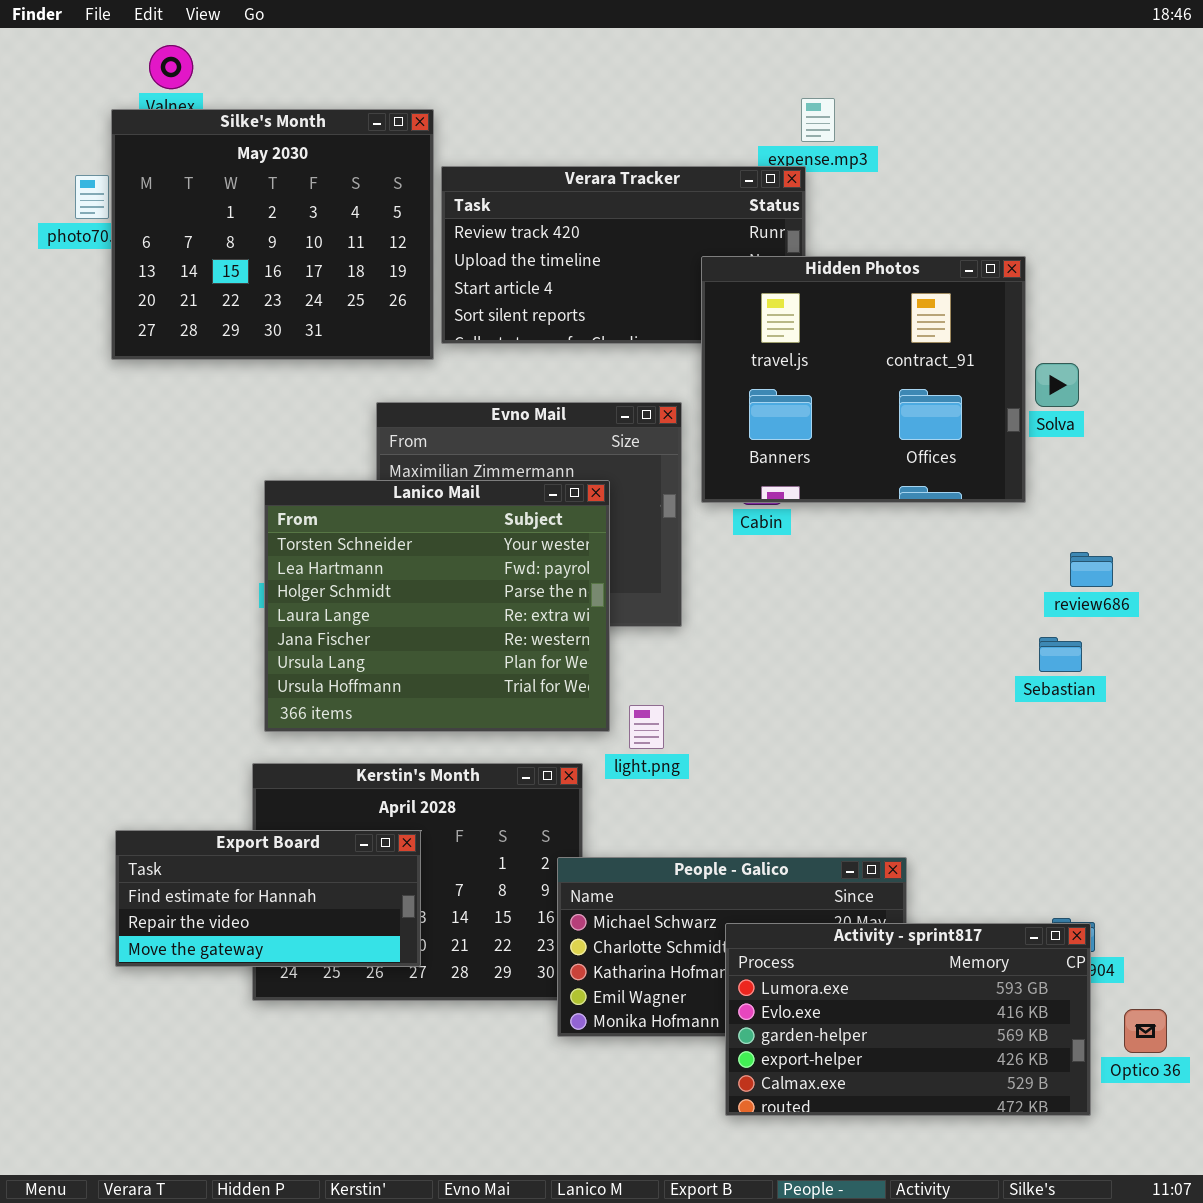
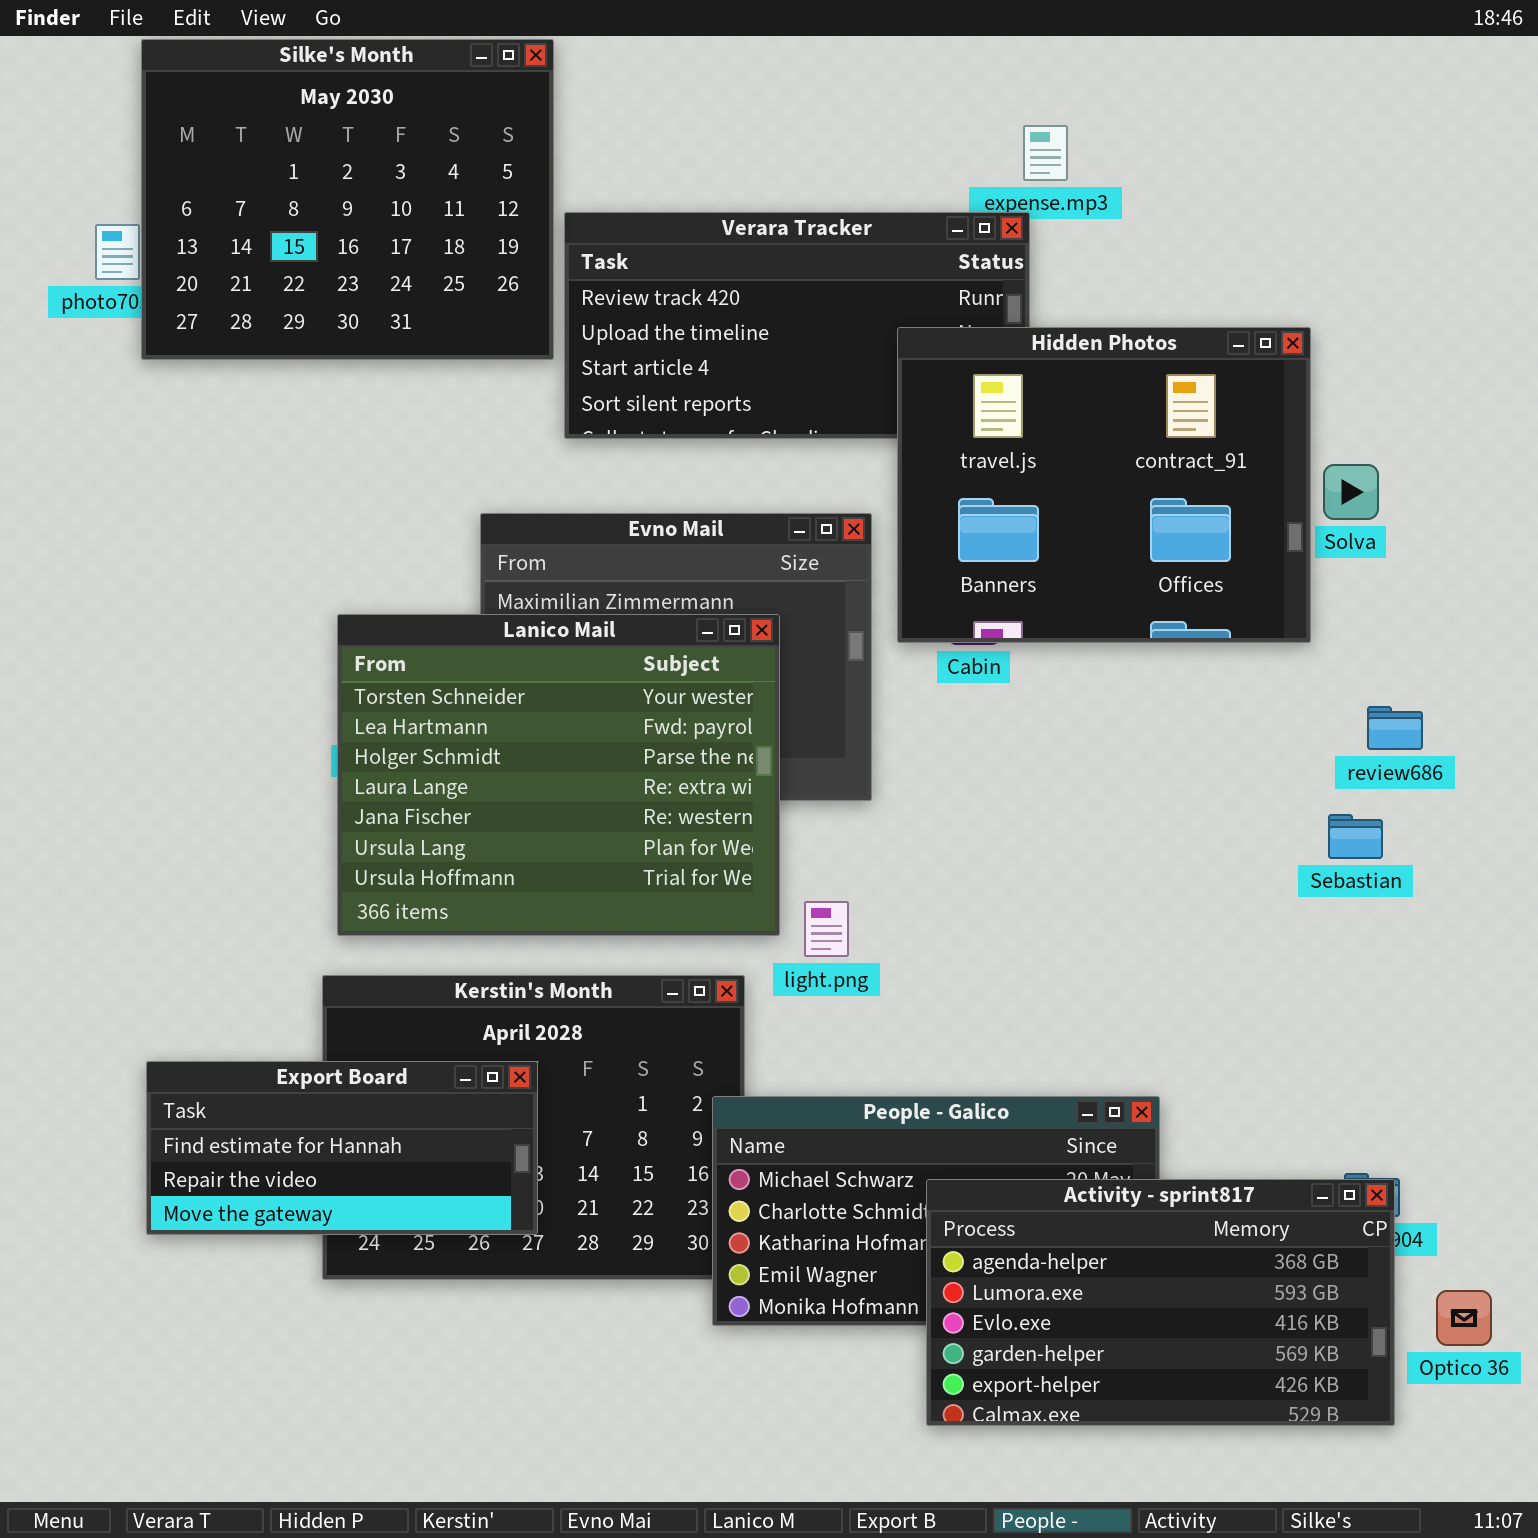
Silke's Month: [111,109,434,360] -> [141,39,554,360], moved
Activity - sprint817: [725,923,1091,1116] -> [926,1179,1395,1426], scrolled up 1 row

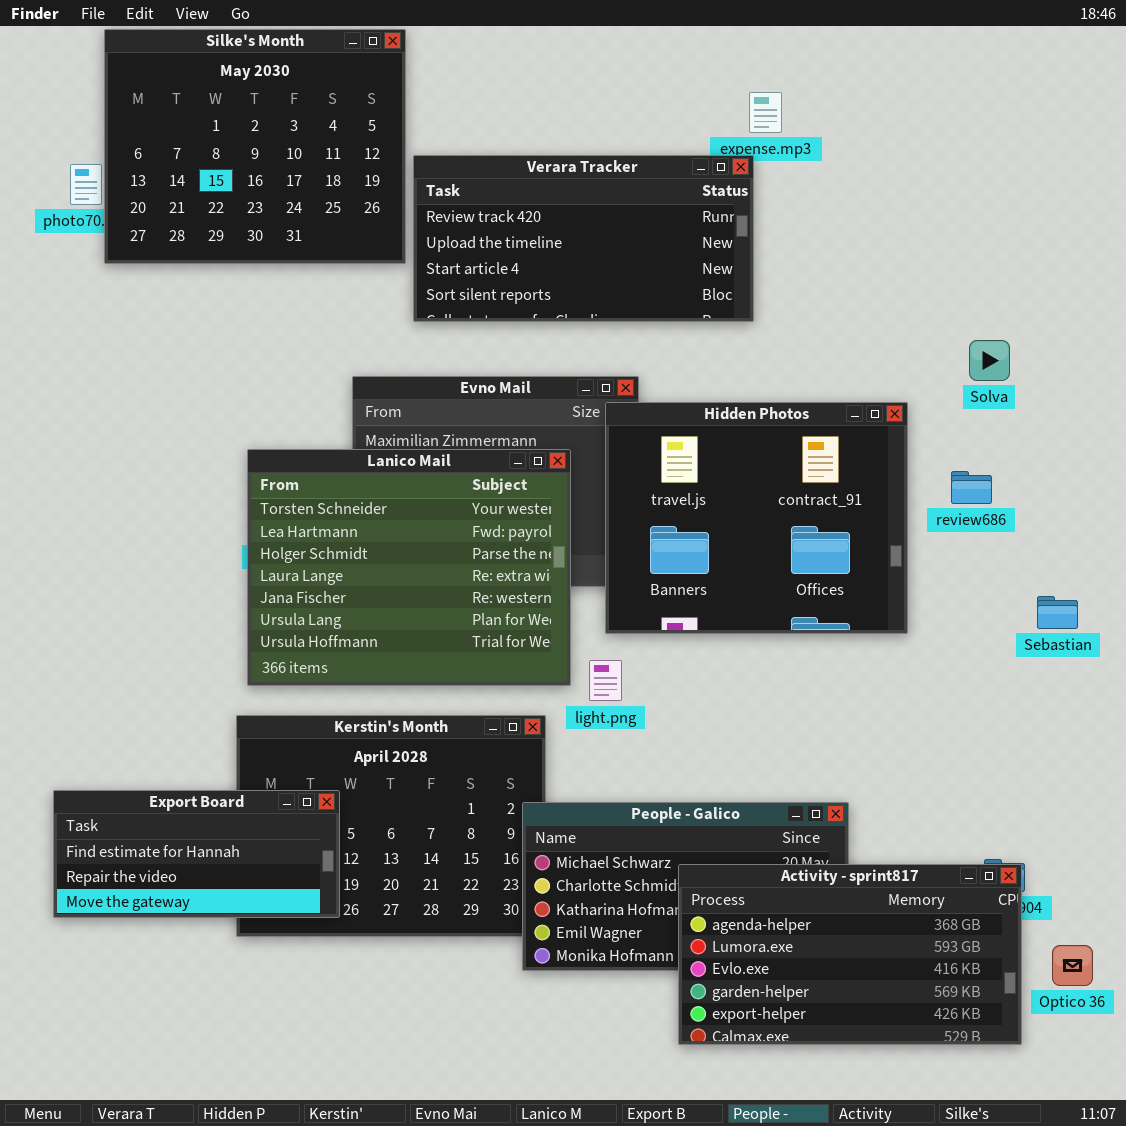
Hidden Photos: [897,327,1311,643] -> [605,402,908,634], moved
review686: [1367,706,1423,750] -> [951,471,992,504], moved
Sebastian: [1328,814,1383,859] -> [1037,596,1078,629], moved
Export Board: [146,1061,538,1235] -> [53,790,340,918], moved

